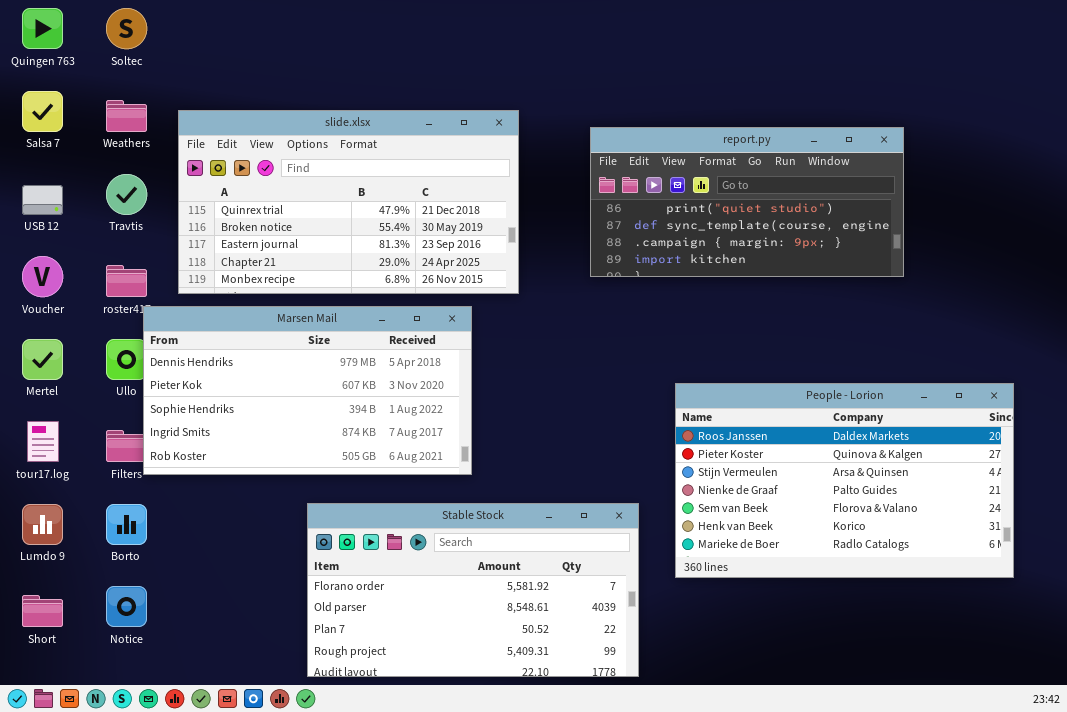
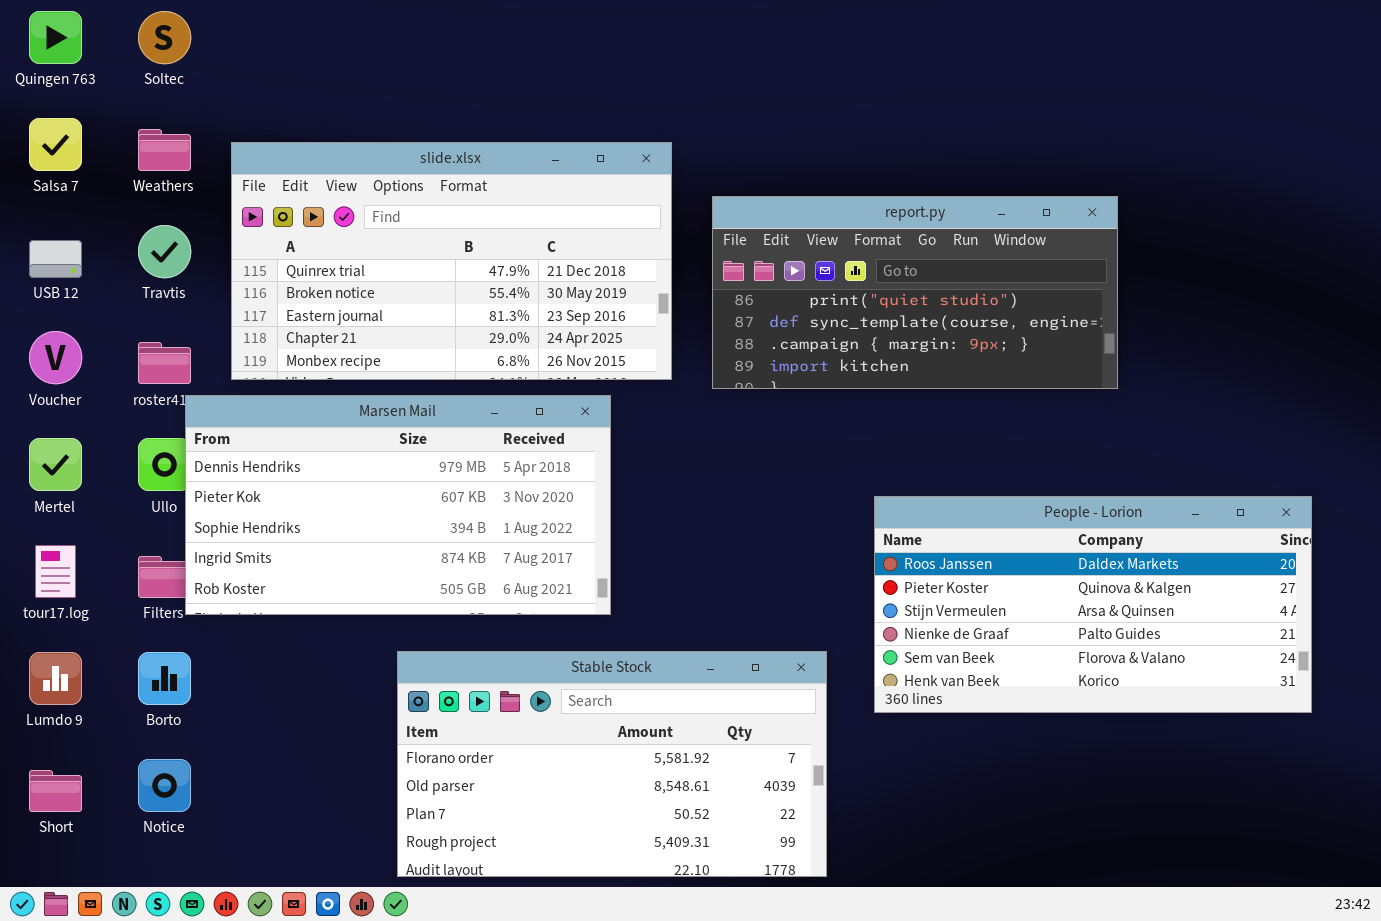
report.py: [590,127,904,277] -> [712,196,1118,389], moved
People - Lorion: [675,383,1014,578] -> [874,496,1312,713], resized

